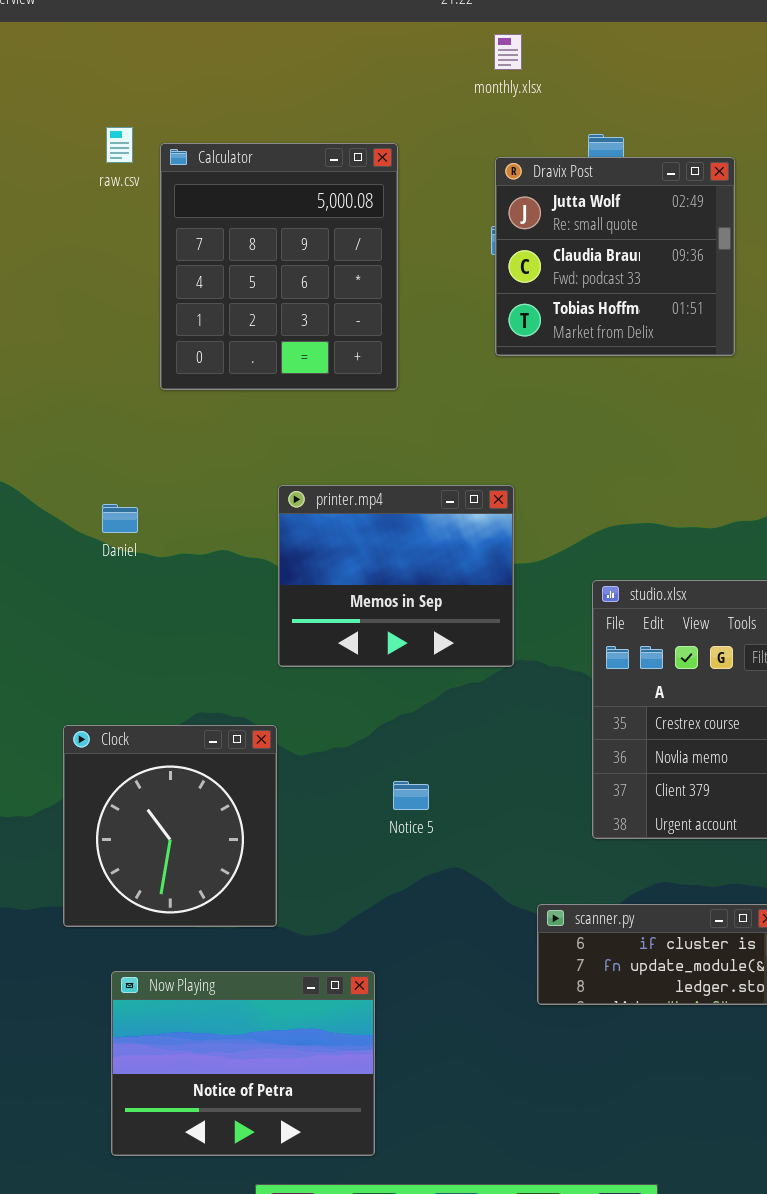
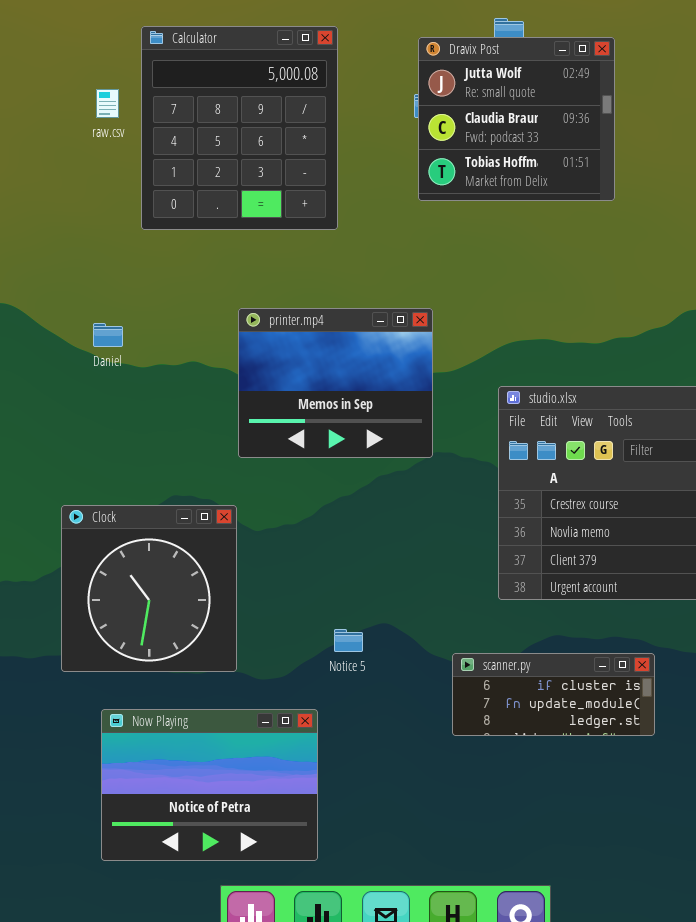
raw.csv: [106,127,133,163] -> [96,89,119,118], moved
Notice 5: [393,781,429,810] -> [334,629,363,652], moved

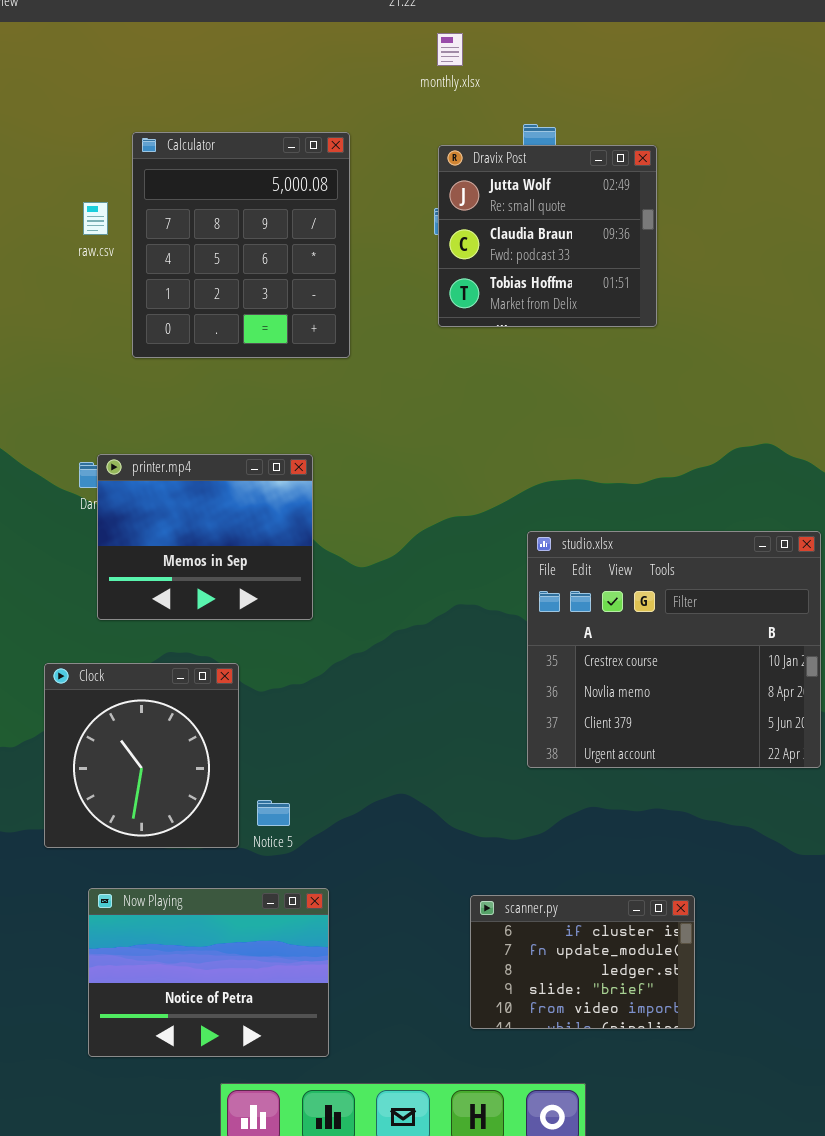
printer.mp4: [238,308,433,458] -> [97,454,313,620], moved
Notice 5: [334,629,363,652] -> [257,800,290,826], moved
scanner.py: [452,653,655,736] -> [470,895,695,1029], moved, resized

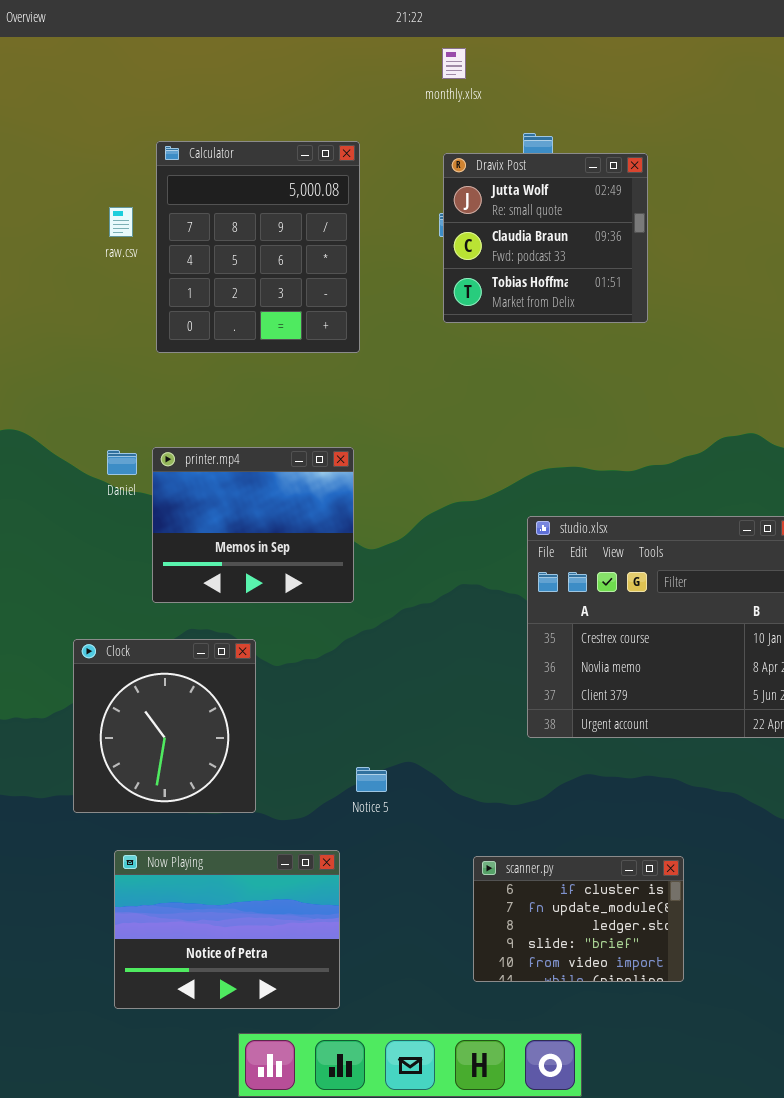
printer.mp4: [97,454,313,620] -> [152,447,354,603], moved
Notice 5: [257,800,290,826] -> [356,767,387,792], moved

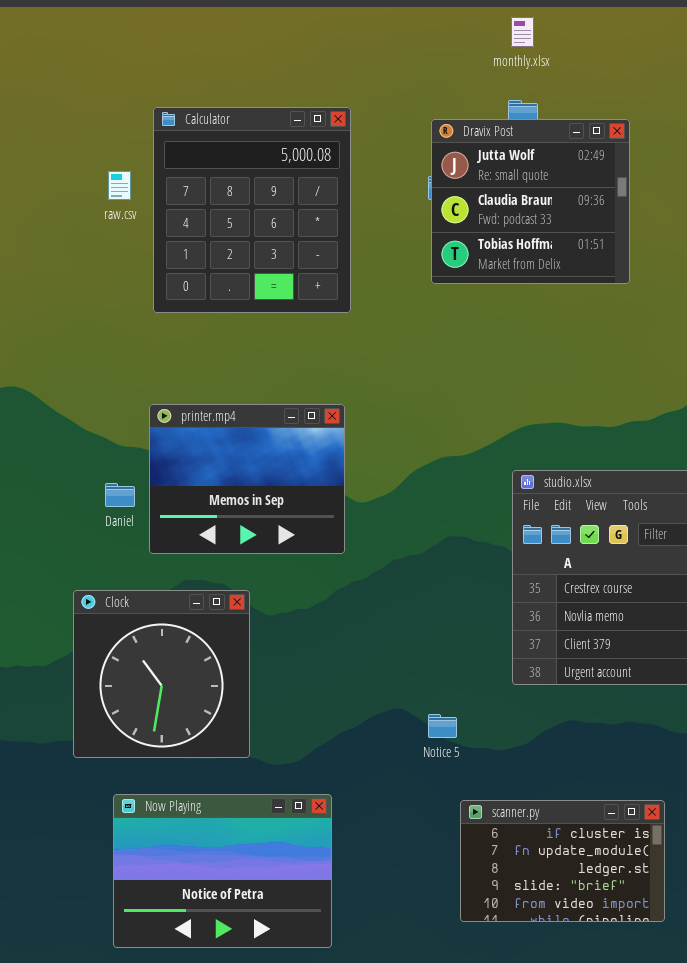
monthly.xlsx: [442,48,466,79] -> [511,17,534,47], moved
Daniel: [107,450,137,475] -> [105,483,135,507], moved
Notice 5: [356,767,387,792] -> [428,714,457,738], moved

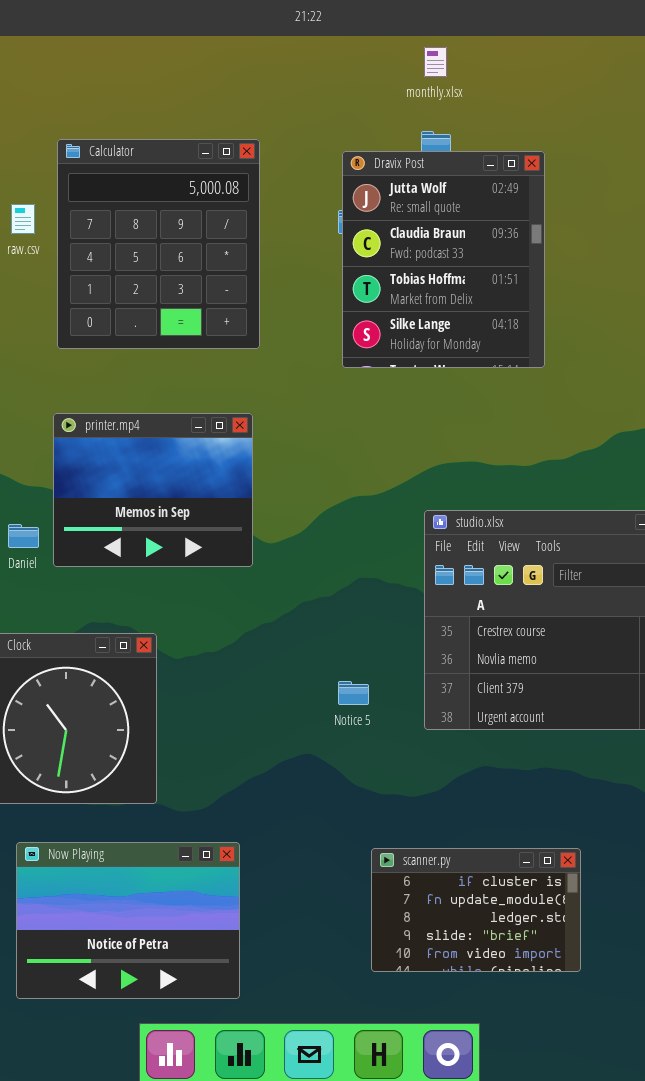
Dravix Post: [431,119,630,284] -> [342,151,545,368], resized
printer.mp4: [149,404,345,554] -> [53,413,253,567], moved
Notice 5: [428,714,457,738] -> [338,681,369,705], moved

